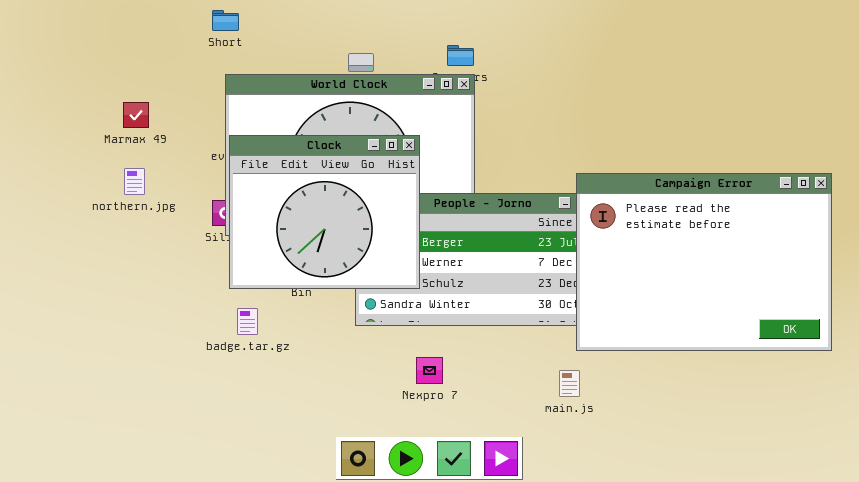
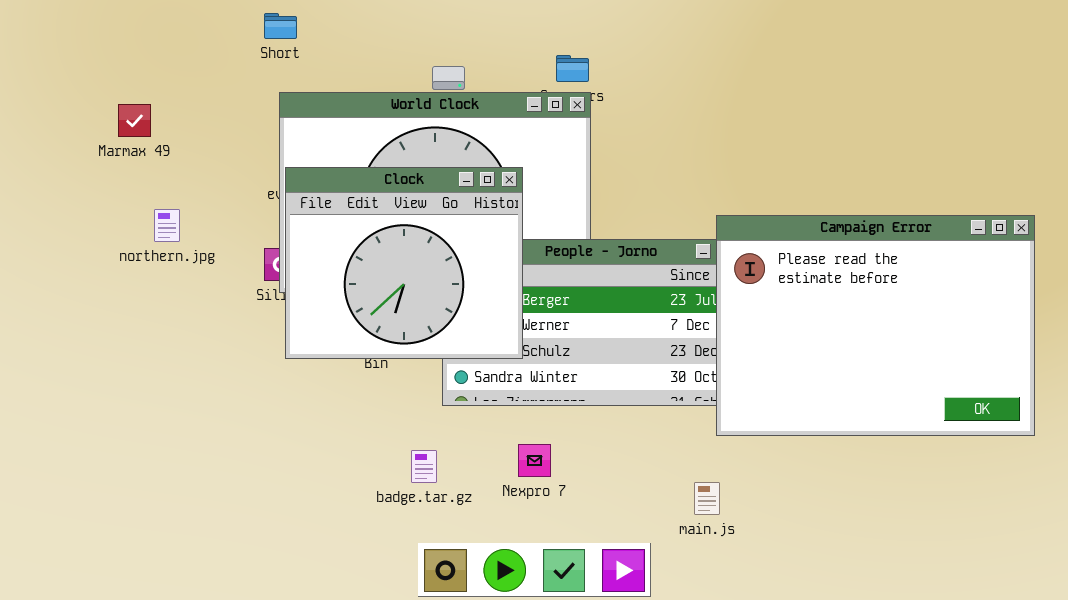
Marmax 49: [123,102,149,128] -> [118,104,151,137], moved
badge.tar.gz: [237,308,258,335] -> [411,450,437,483], moved
main.js: [559,370,580,397] -> [694,482,720,515], moved

